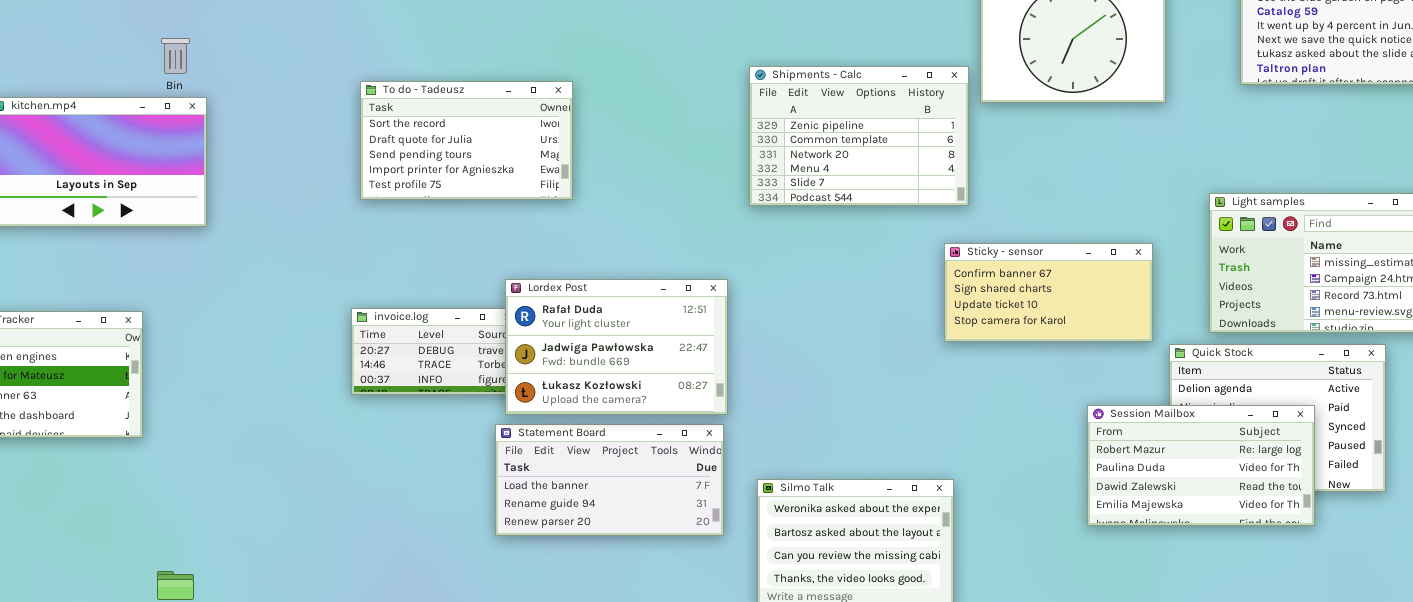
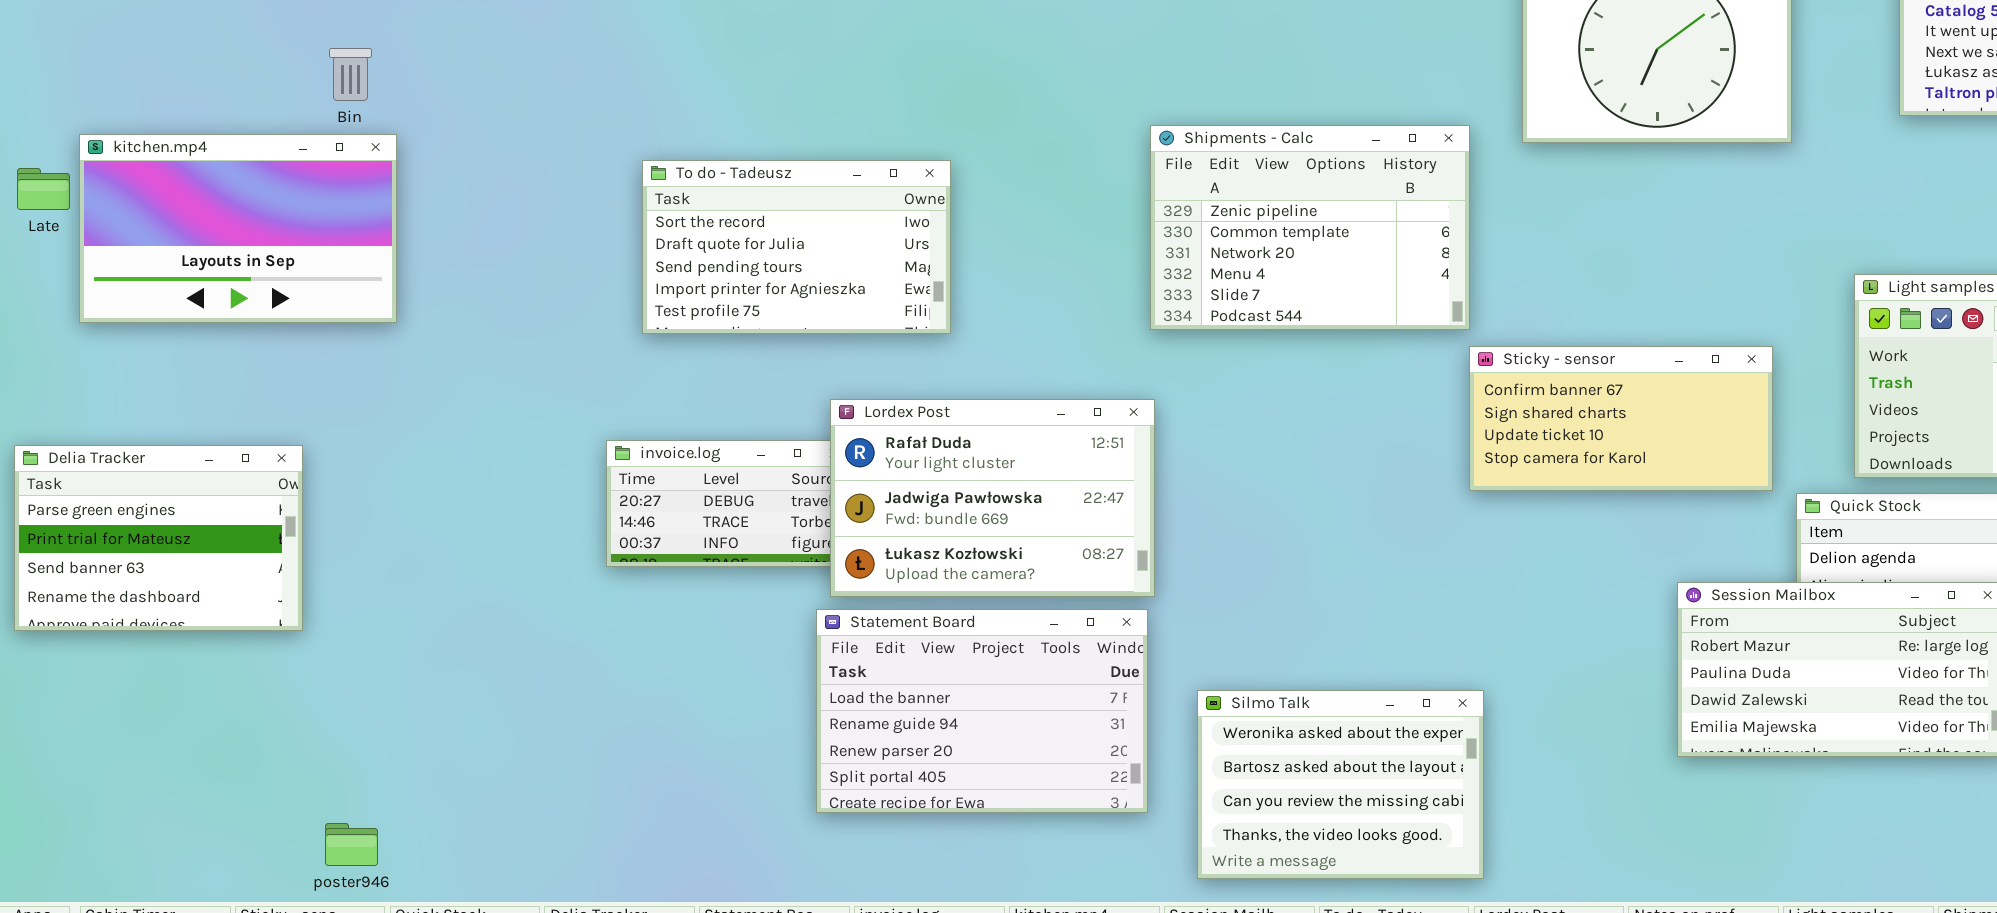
Shipments - Calc: [749,66,969,206] -> [1150,125,1470,330], moved
To do - Tadeusz: [360,81,573,200] -> [642,160,951,334], moved
Statement Board: [495,424,724,536] -> [816,609,1148,813], resized

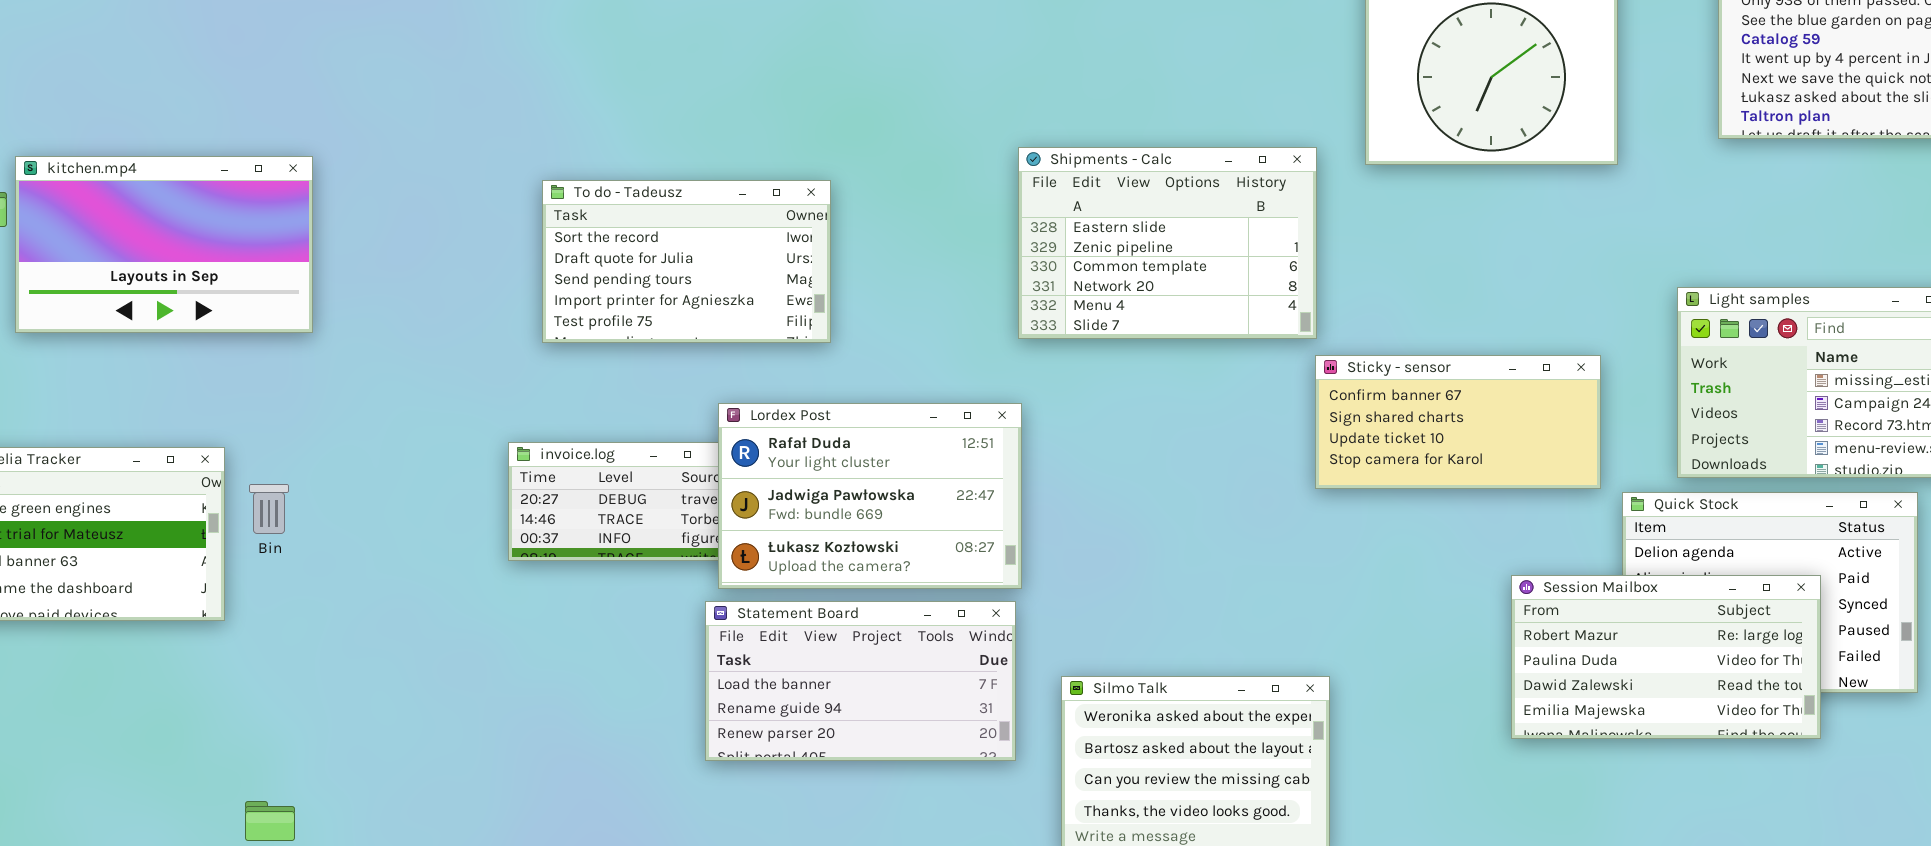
Bin: [329,48,372,101] -> [249,484,289,534], moved
Shipments - Calc: [1150,125,1470,330] -> [1018,147,1317,339], scrolled up 1 row
Statement Board: [816,609,1148,813] -> [705,601,1016,761], resized

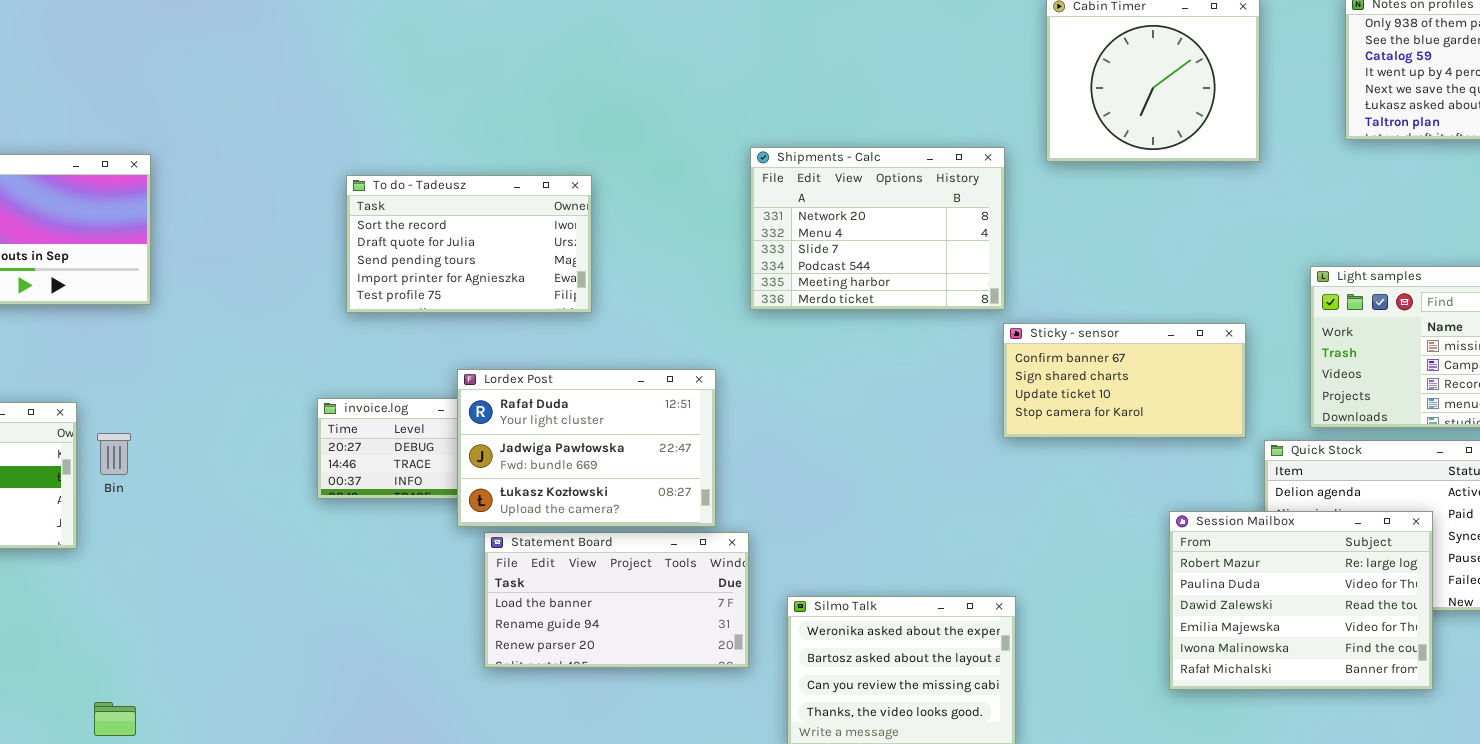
Shipments - Calc: [1018,147,1317,339] -> [750,147,1005,310], scrolled down 3 rows
Lordex Post: [718,403,1022,589] -> [457,369,716,527], moved
Session Mailbox: [1511,575,1821,739] -> [1169,511,1433,690], resized

